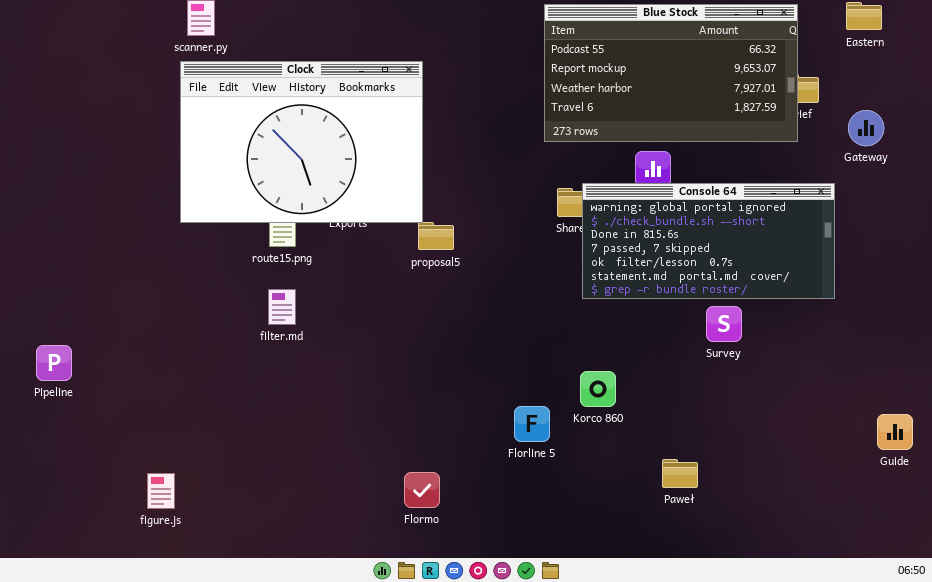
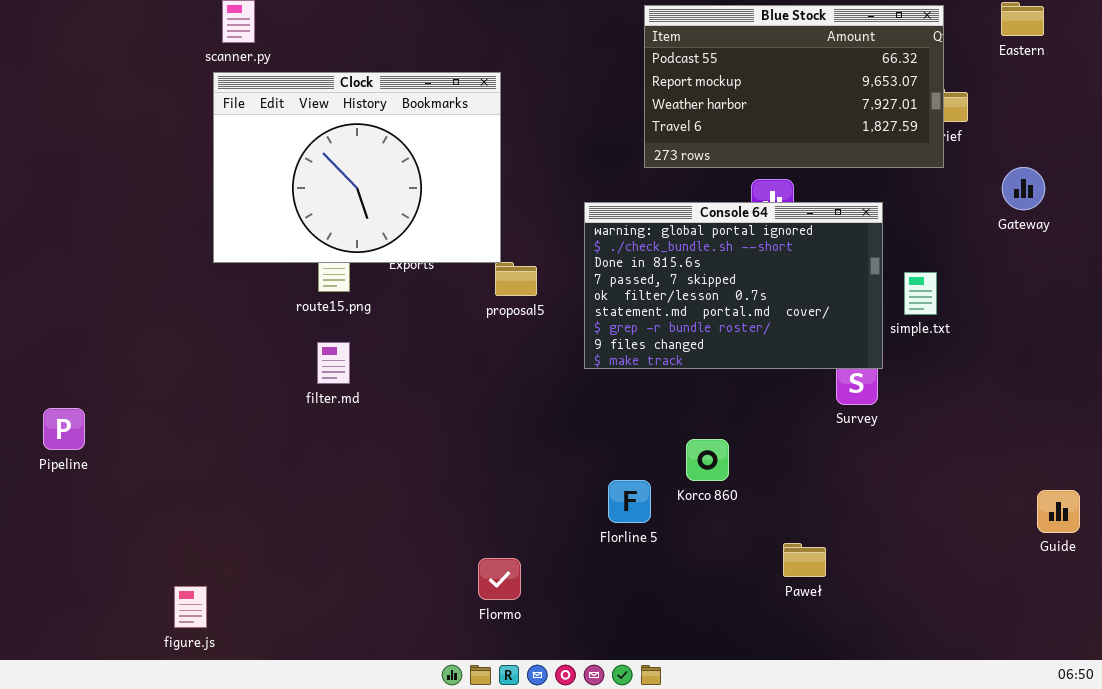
Gateway: [848,110,884,146] -> [1002,167,1045,210], moved
Console 64: [582,183,835,299] -> [584,202,883,369], moved, resized
figure.js: [147,473,175,509] -> [174,586,207,628], moved

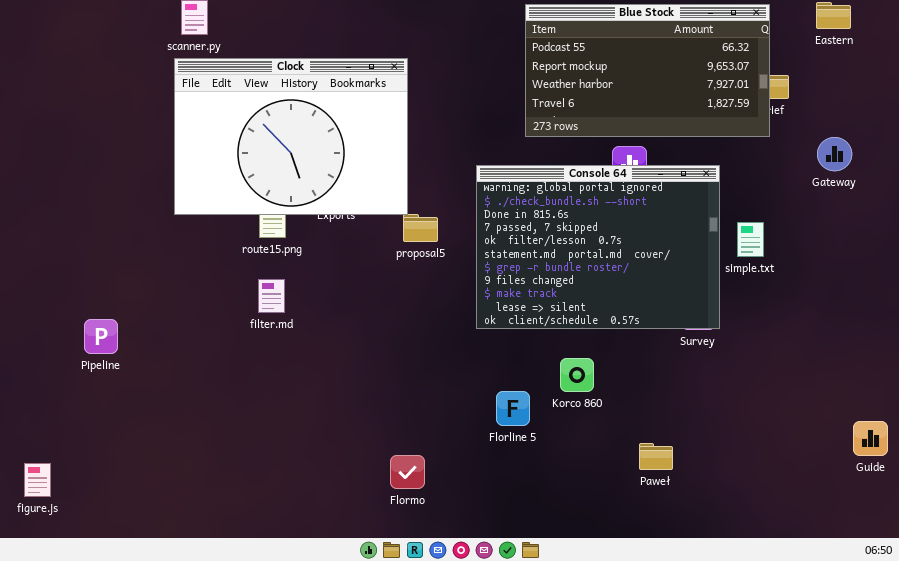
Console 64: [584,202,883,369] -> [476,165,720,329], resized
Pipeline: [43,408,85,450] -> [84,319,118,354], moved
Guide: [1037,490,1080,533] -> [853,421,888,456], moved
figure.js: [174,586,207,628] -> [24,463,51,497], moved

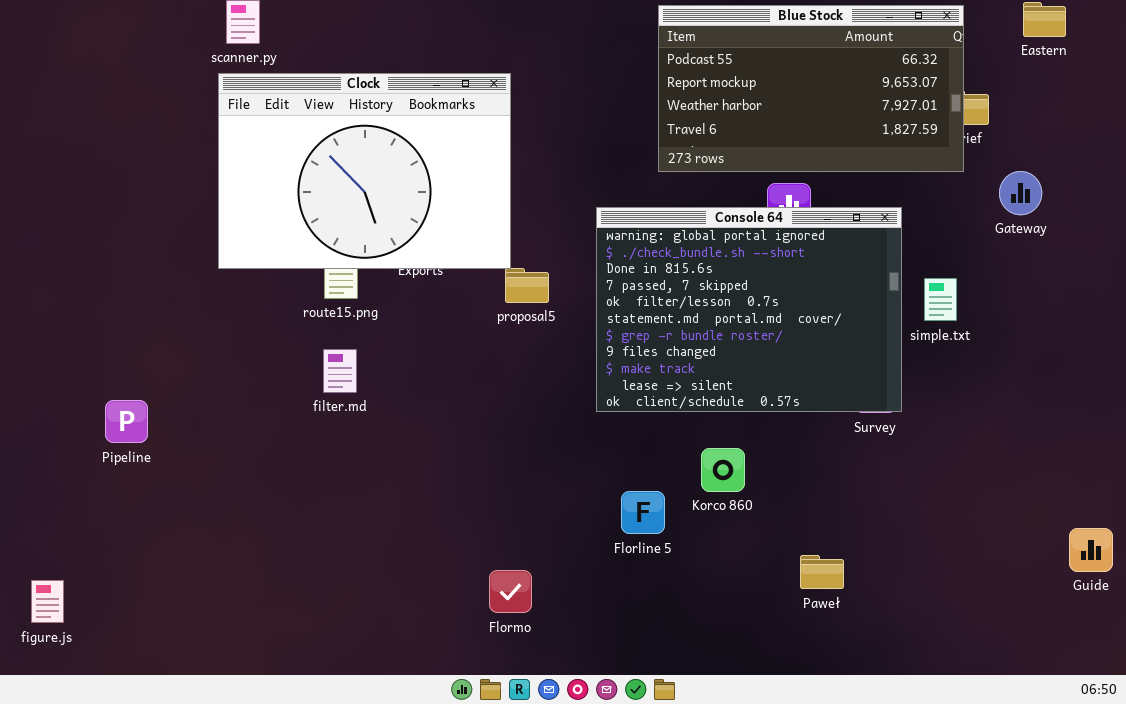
Gateway: [817,137,852,171] -> [999,171,1042,215], moved

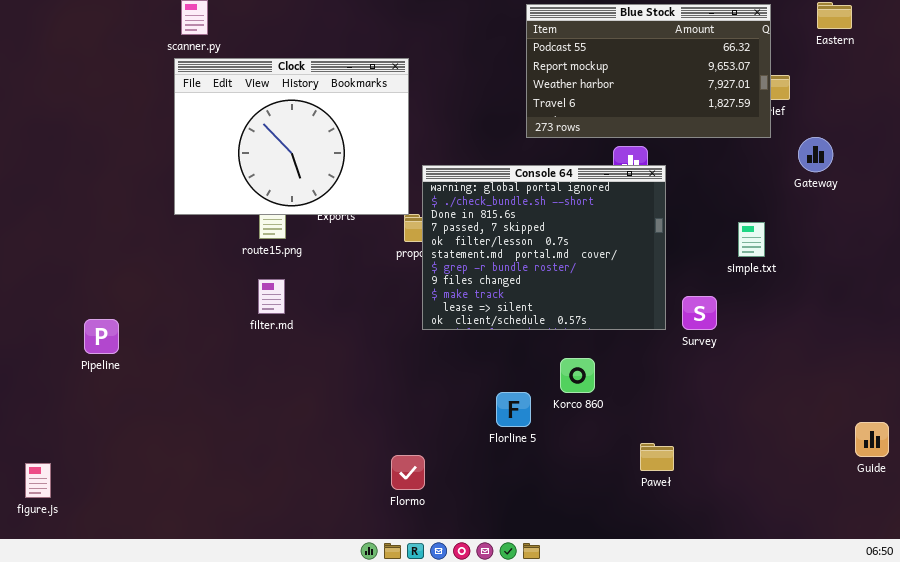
Console 64: [596,207,902,412] -> [422,165,666,330], moved

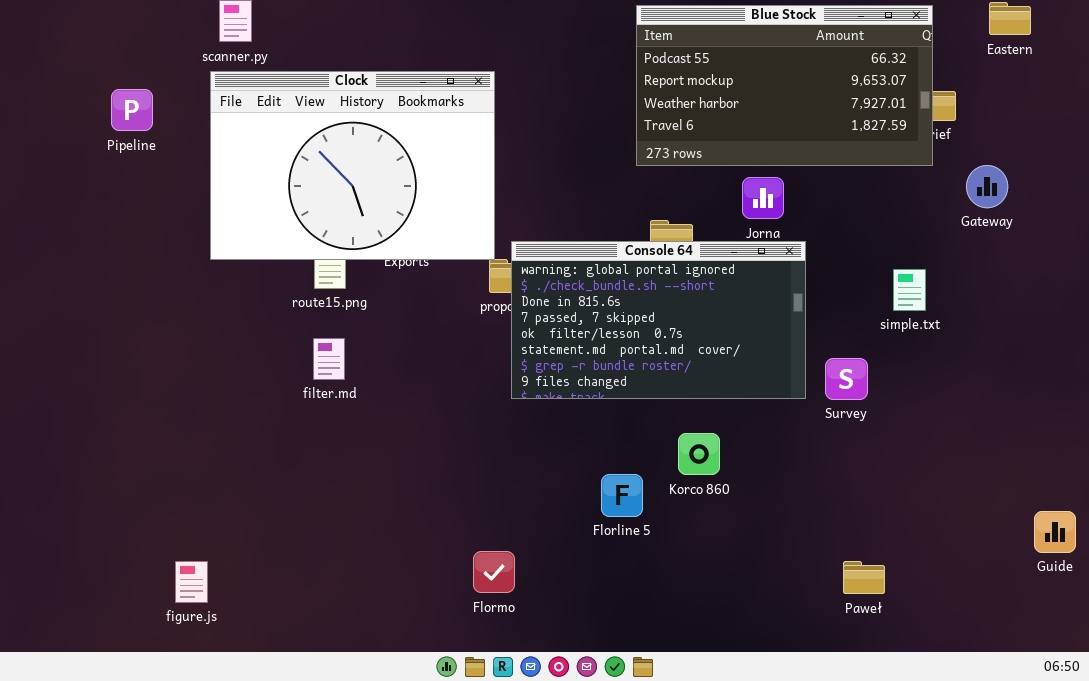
Console 64: [422,165,666,330] -> [511,241,806,399], resized
Pipeline: [84,319,119,354] -> [111,89,153,131], moved
Paweł: [640,443,674,471] -> [843,561,885,594], moved
figure.js: [25,463,51,498] -> [175,561,208,603], moved

